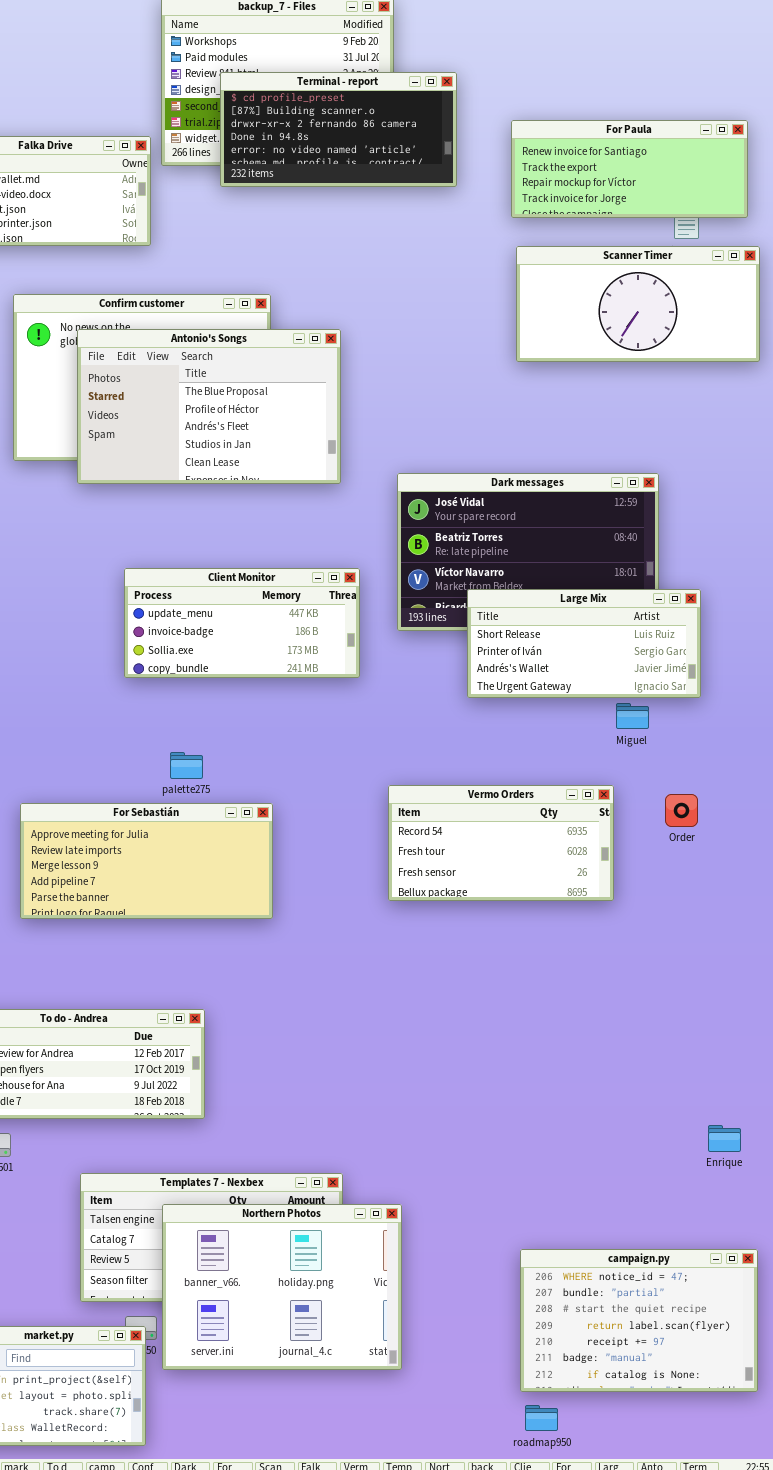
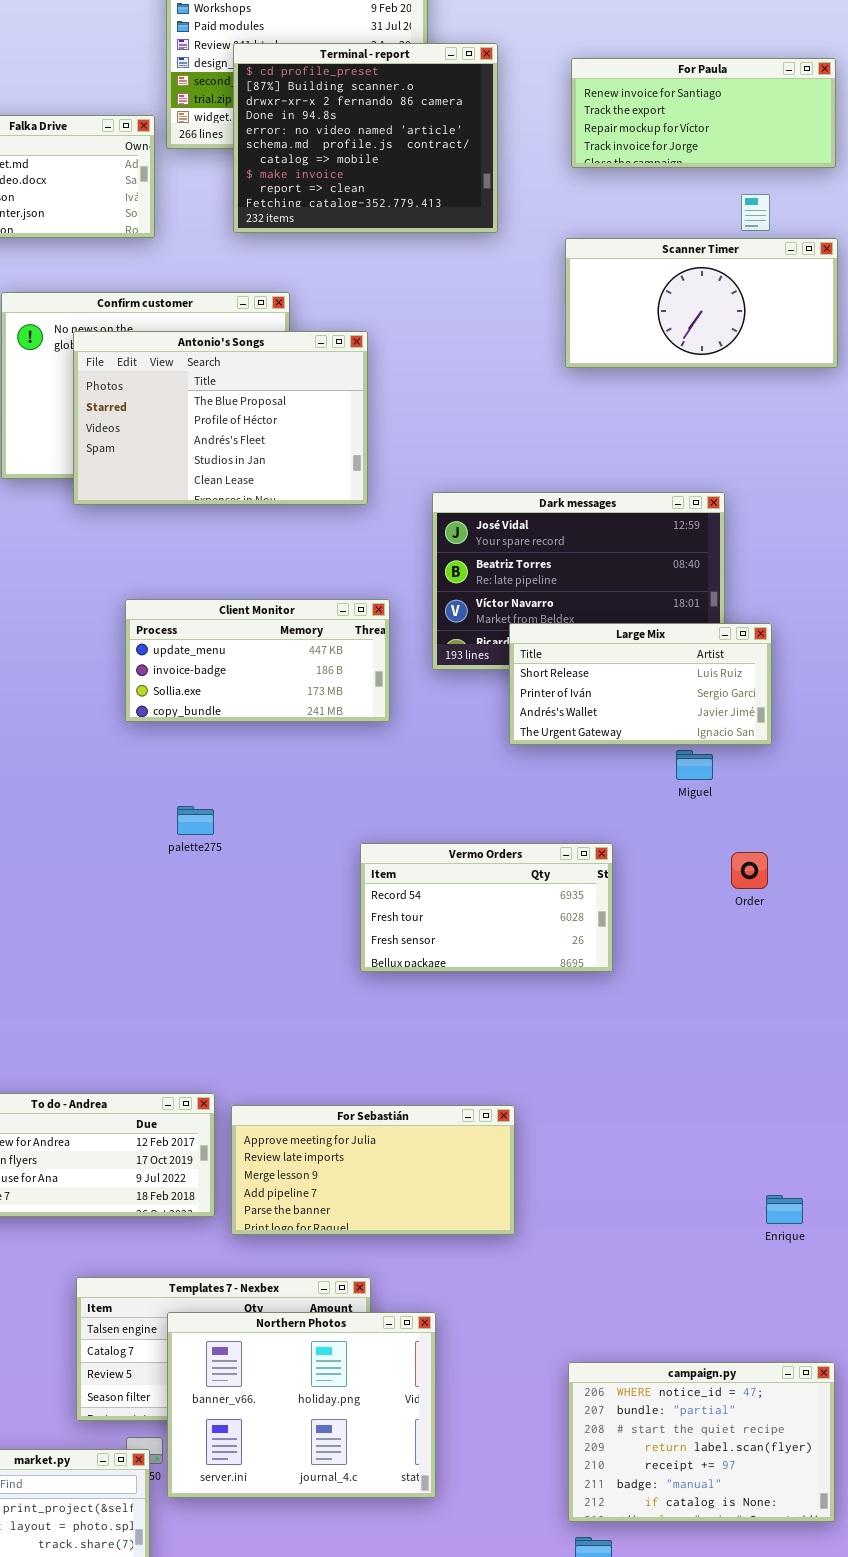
Terminal - report: [220,72,457,187] -> [233,43,498,233], resized
For Paula: [511,120,748,218] -> [571,58,836,168], moved
Vermo Orders: [388,785,614,901] -> [360,843,613,972], moved
For Sebastián: [20,803,273,919] -> [231,1105,515,1235], moved
Enrique: [708,1125,741,1152] -> [766,1195,803,1224], moved

